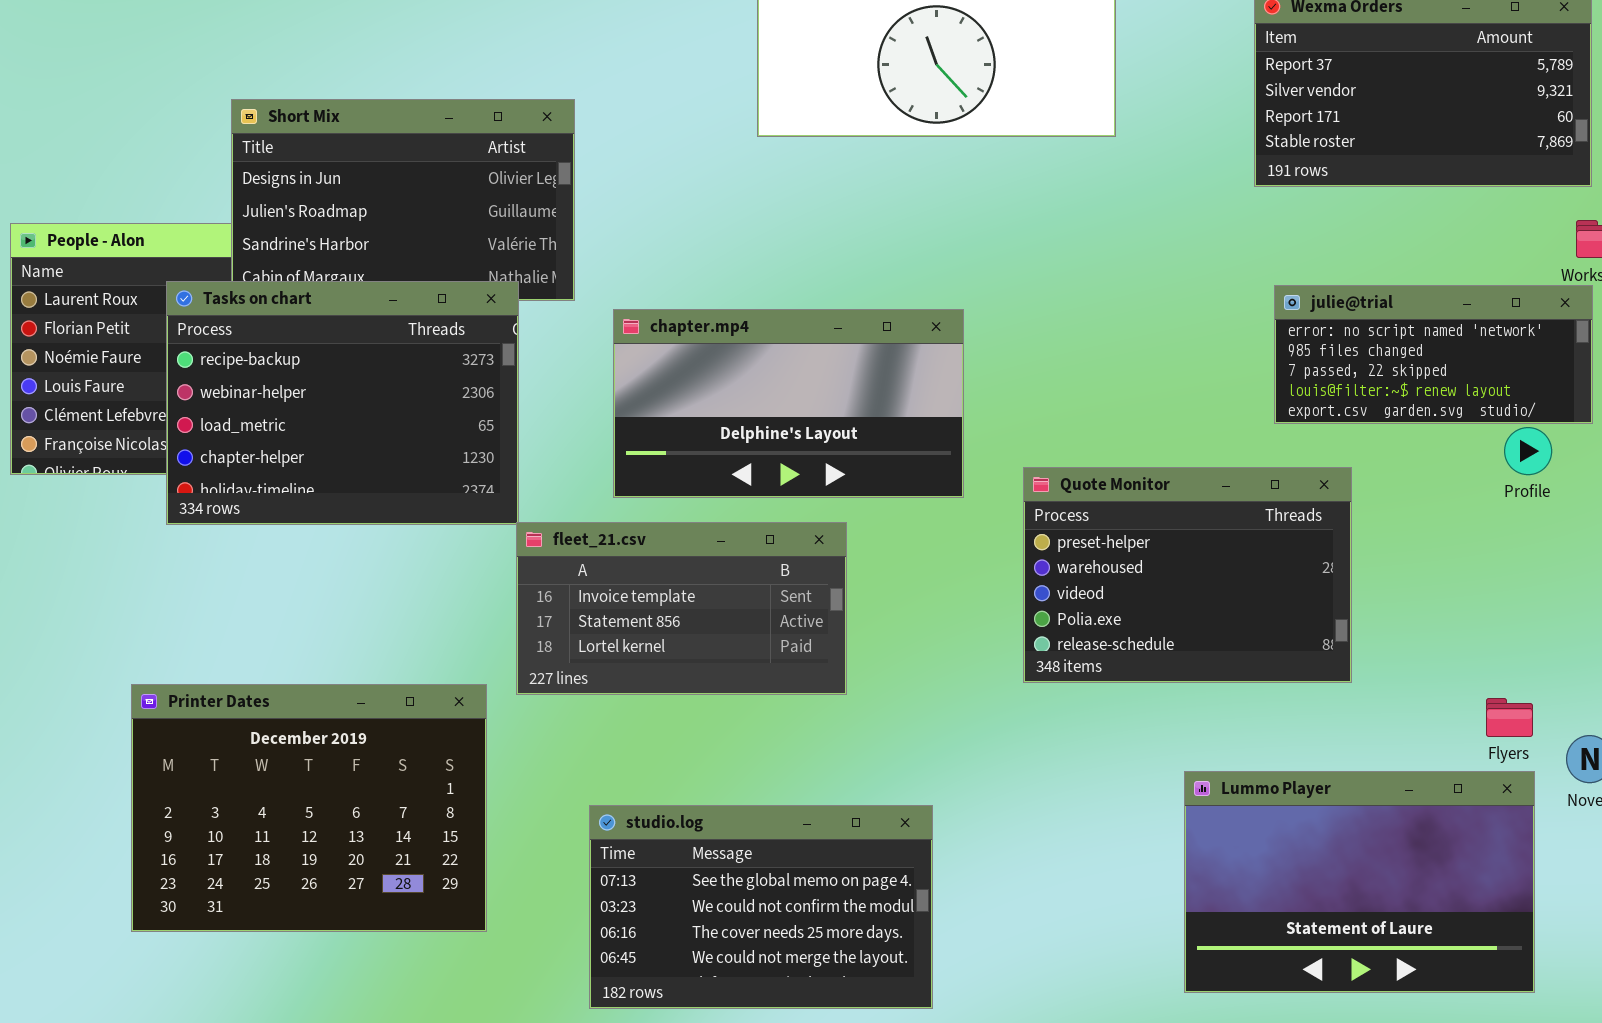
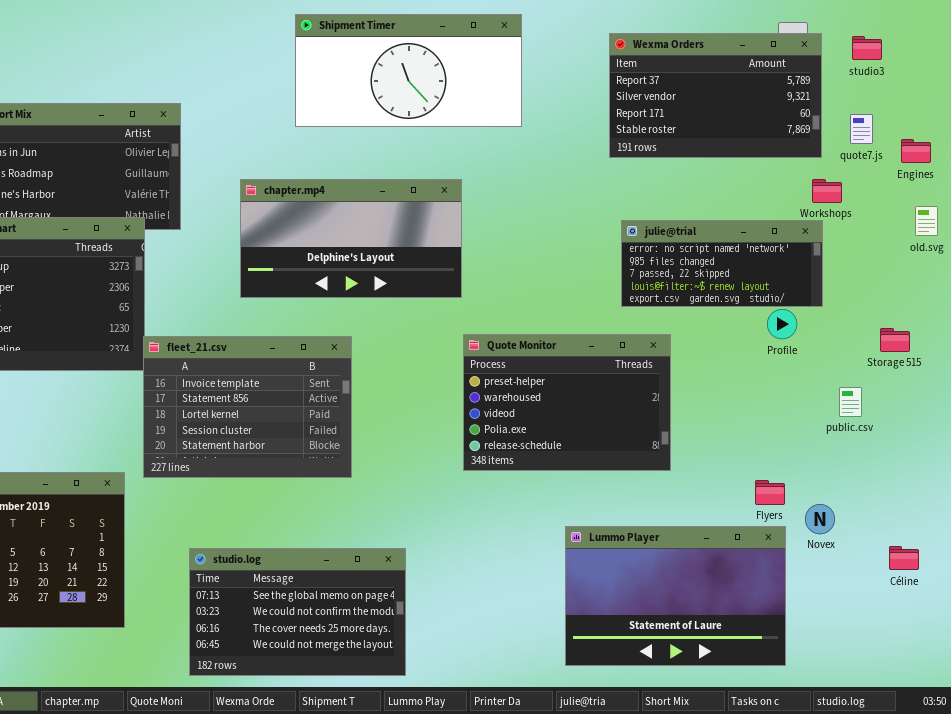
chapter.mp4: [613,309,964,498] -> [240,179,462,298], moved
fleet_21.csv: [516,522,847,695] -> [143,336,352,478], resized

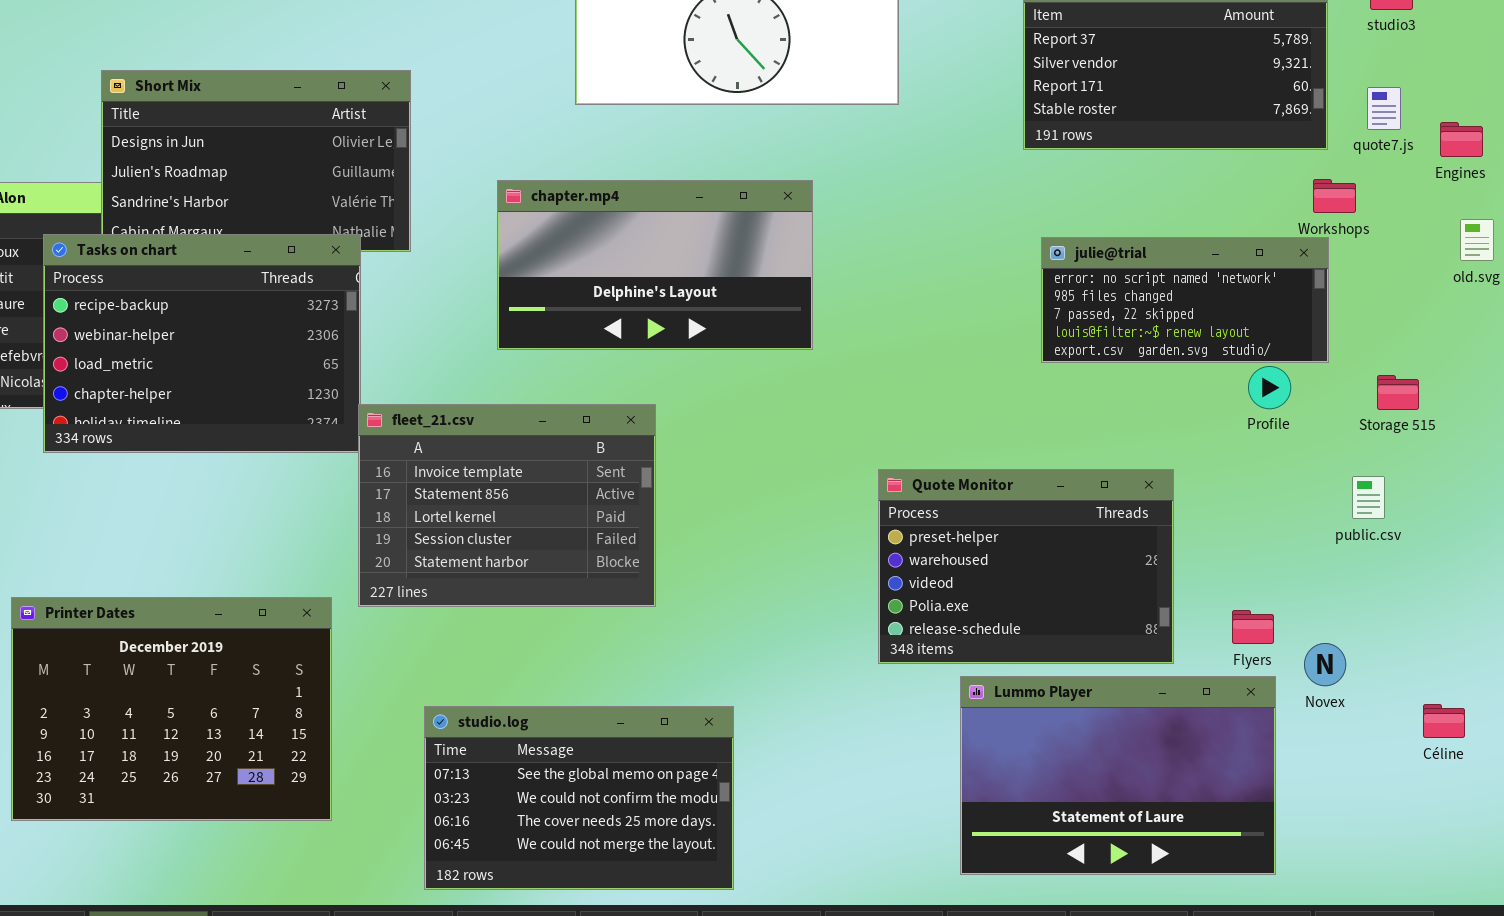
Storage 515: [880,328,910,352] -> [1377,375,1419,410], moved
Quote Monitor: [463,334,671,471] -> [878,469,1174,664], moved

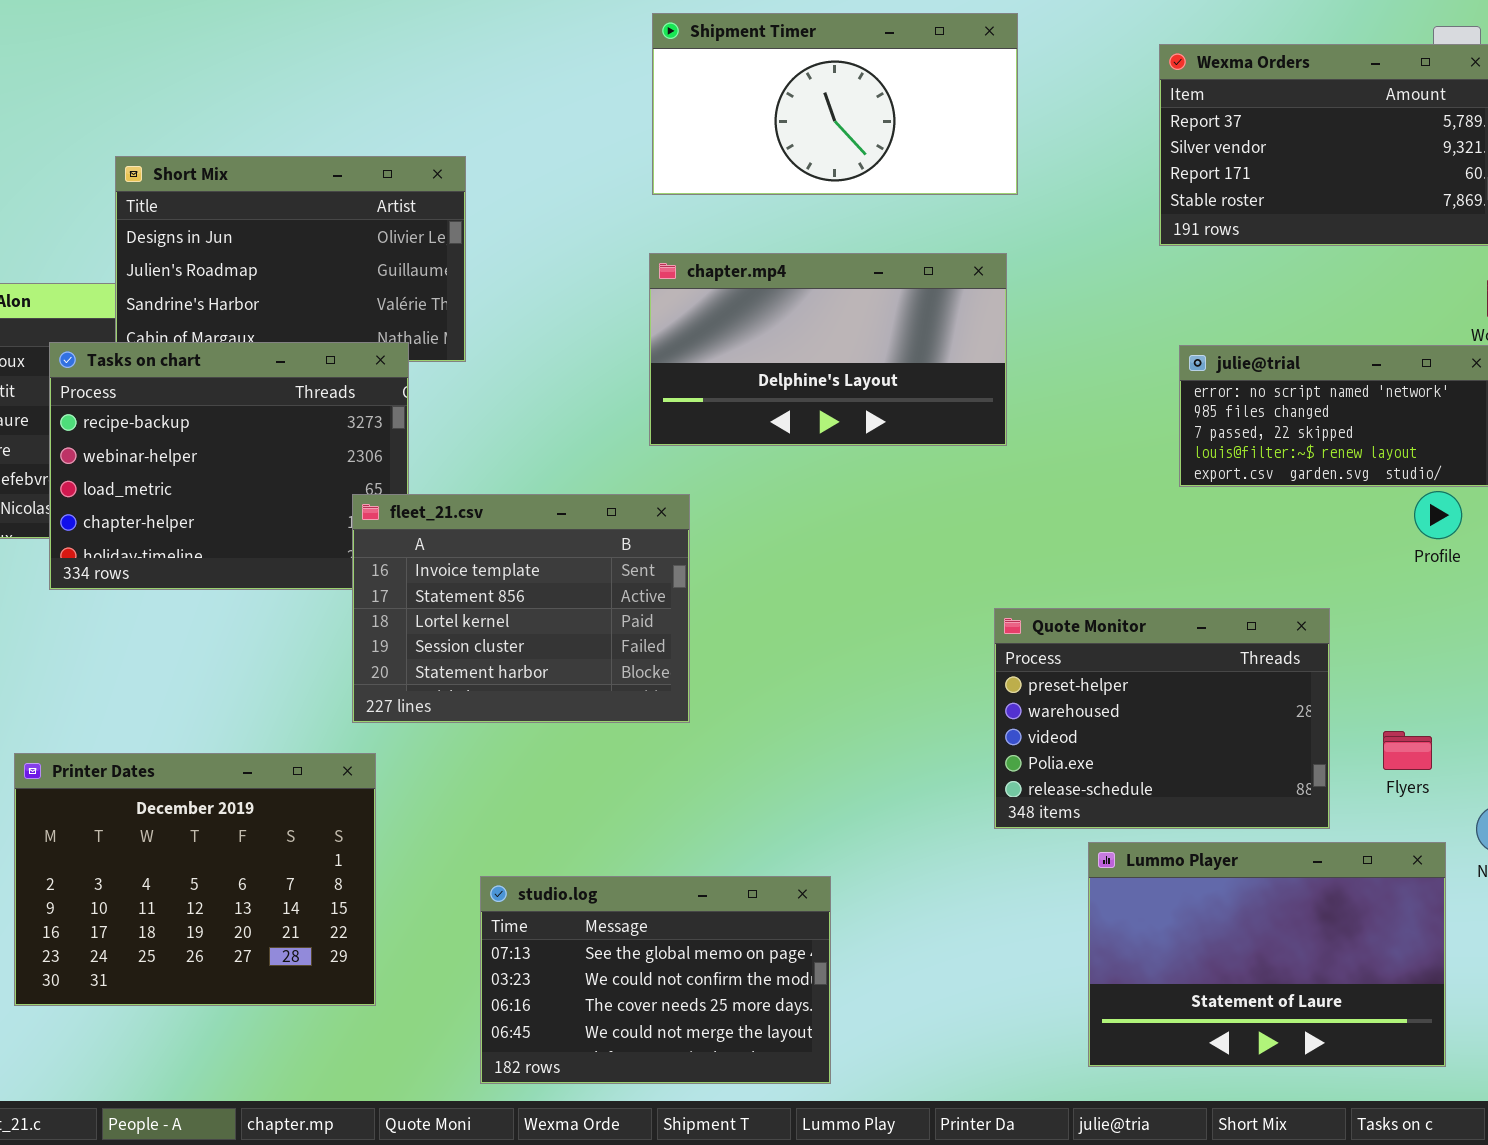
chapter.mp4: [497,180,813,350] -> [649,253,1007,446], moved
fleet_21.csv: [358,404,656,607] -> [352,494,690,723], moved
Flyers: [1232,610,1274,644] -> [1383,731,1432,770], moved

